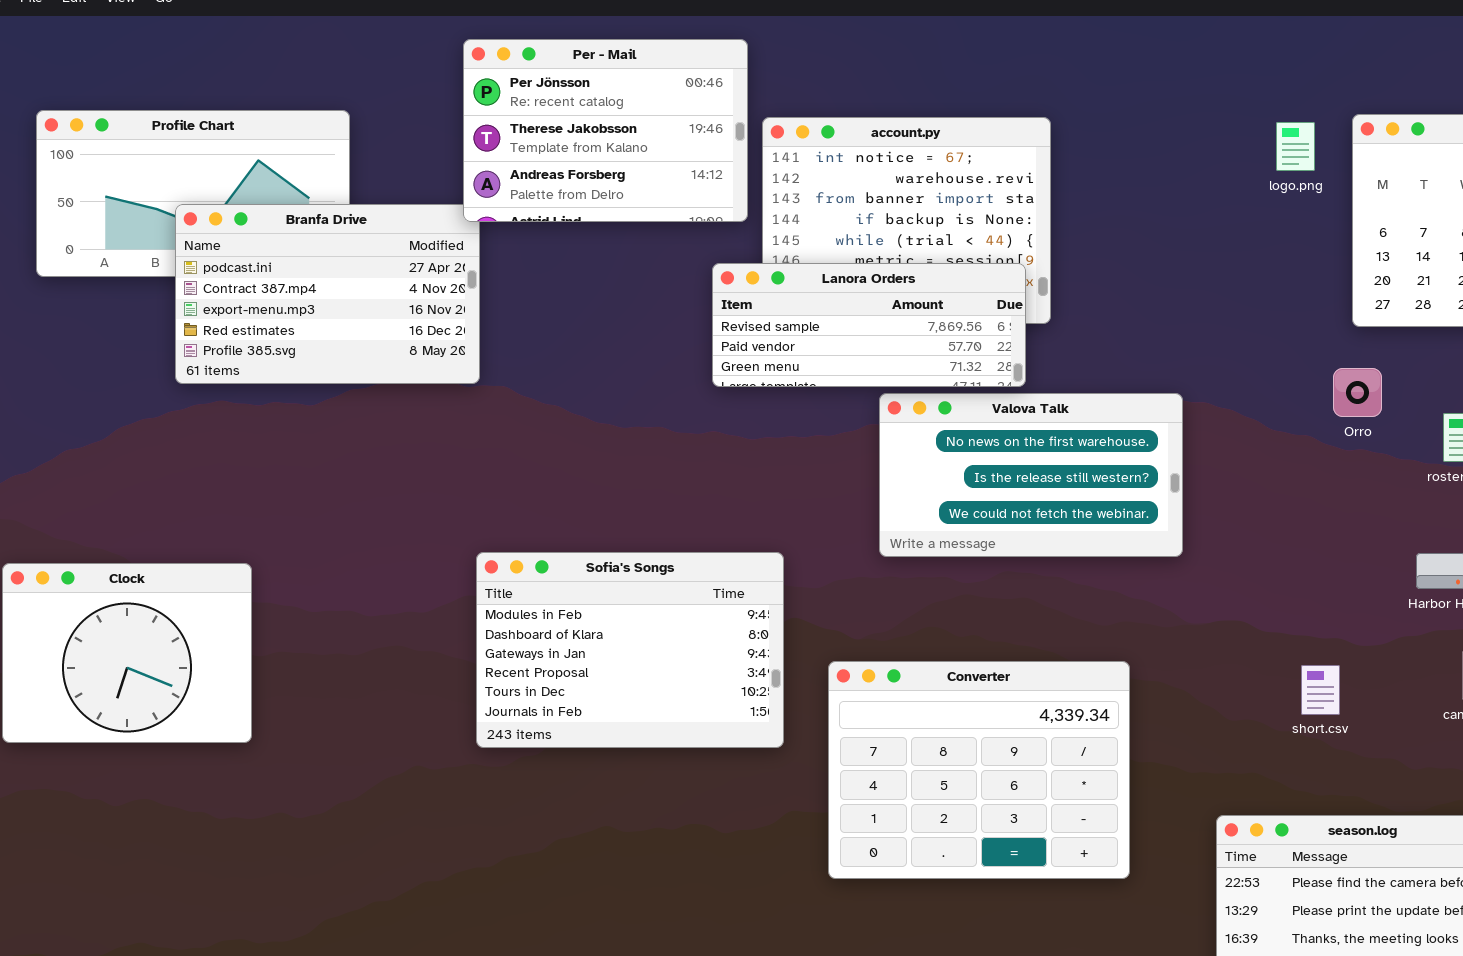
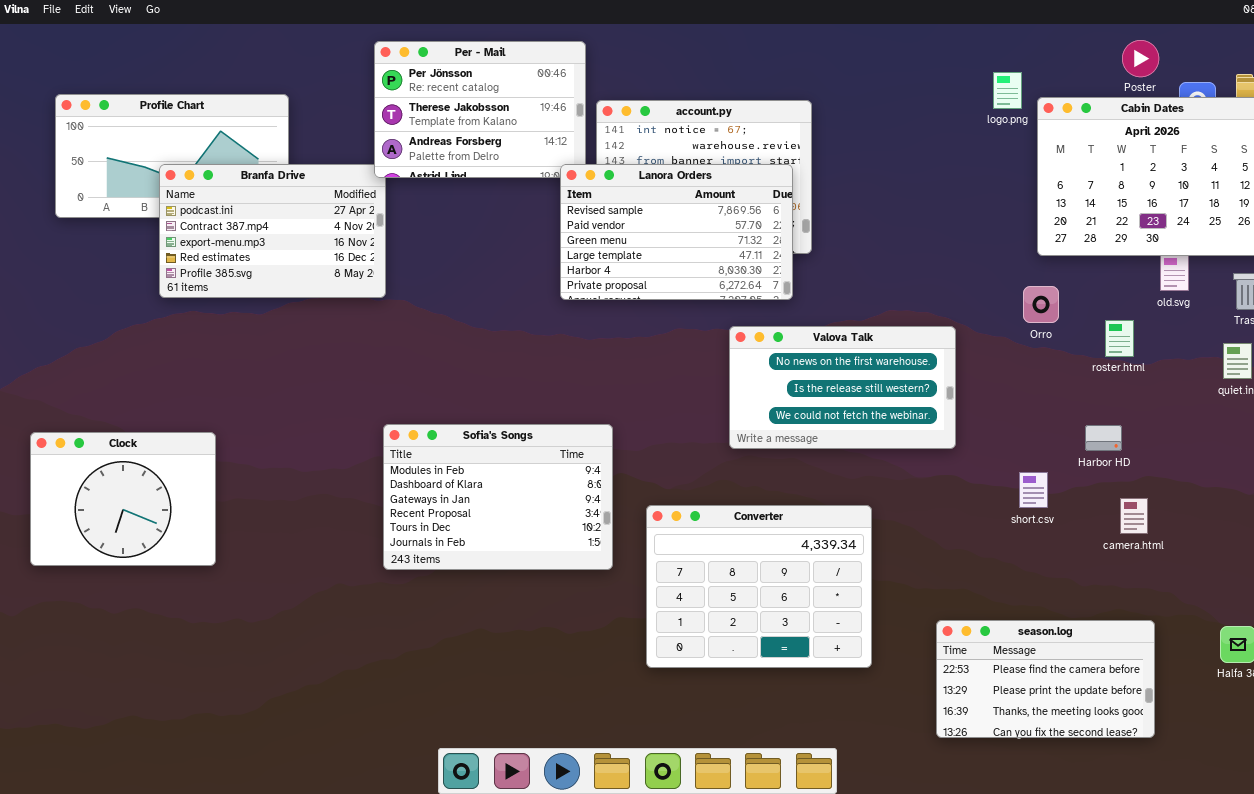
logo.png: [1276,122,1315,171] -> [993,72,1022,109], moved
Lanora Orders: [712,263,1026,387] -> [560,164,793,300], resized
Valova Talk: [879,393,1183,557] -> [729,326,956,449], moved
short.csv: [1301,665,1340,715] -> [1019,472,1048,508], moved

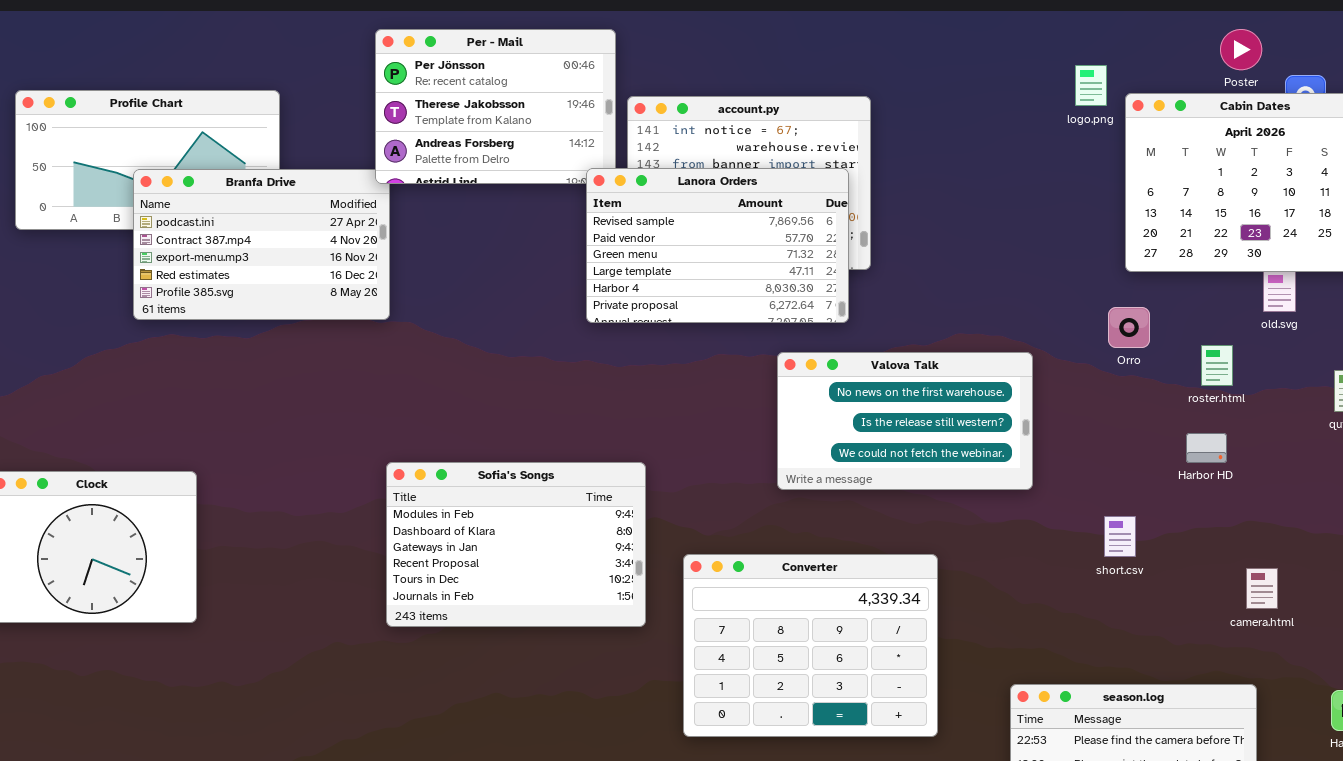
Harbor HD: [1085,425,1122,451] -> [1186,433,1227,463], moved
camera.html: [1120,498,1148,534] -> [1246,568,1278,609], moved

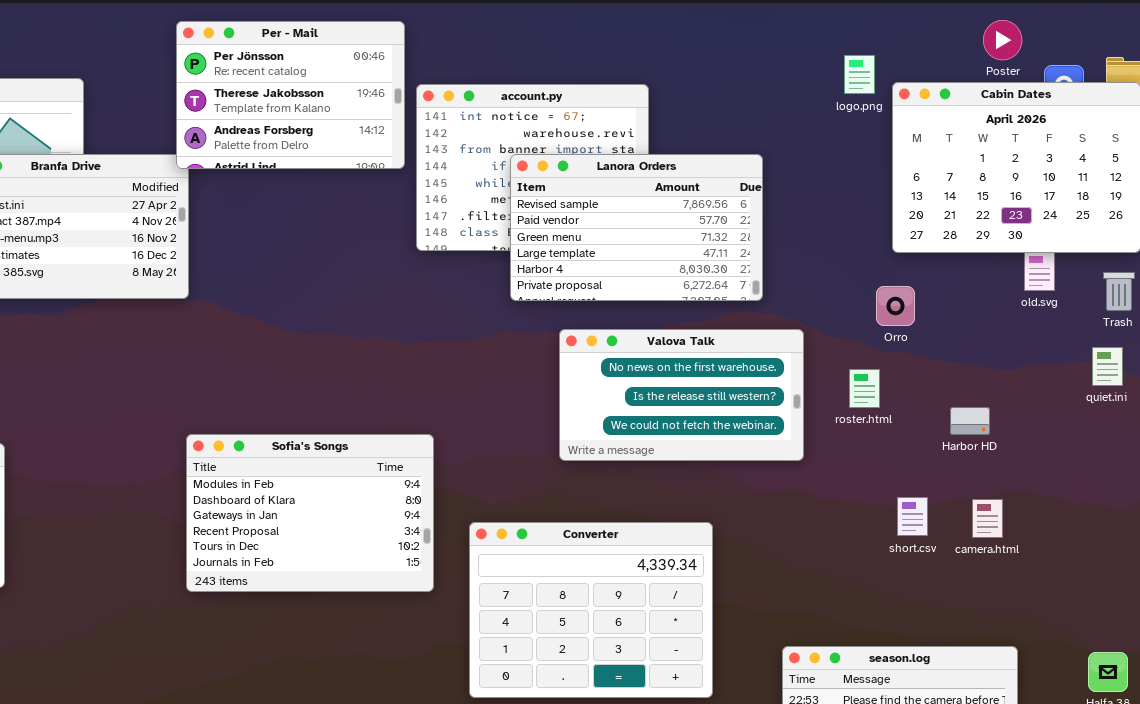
Lanora Orders: [586,168,849,323] -> [510,154,763,301], moved
roster.html: [1201,345,1233,386] -> [849,369,880,408], moved
short.csv: [1104,516,1136,557] -> [897,497,928,536], moved
camera.html: [1246,568,1278,609] -> [972,499,1003,538], moved

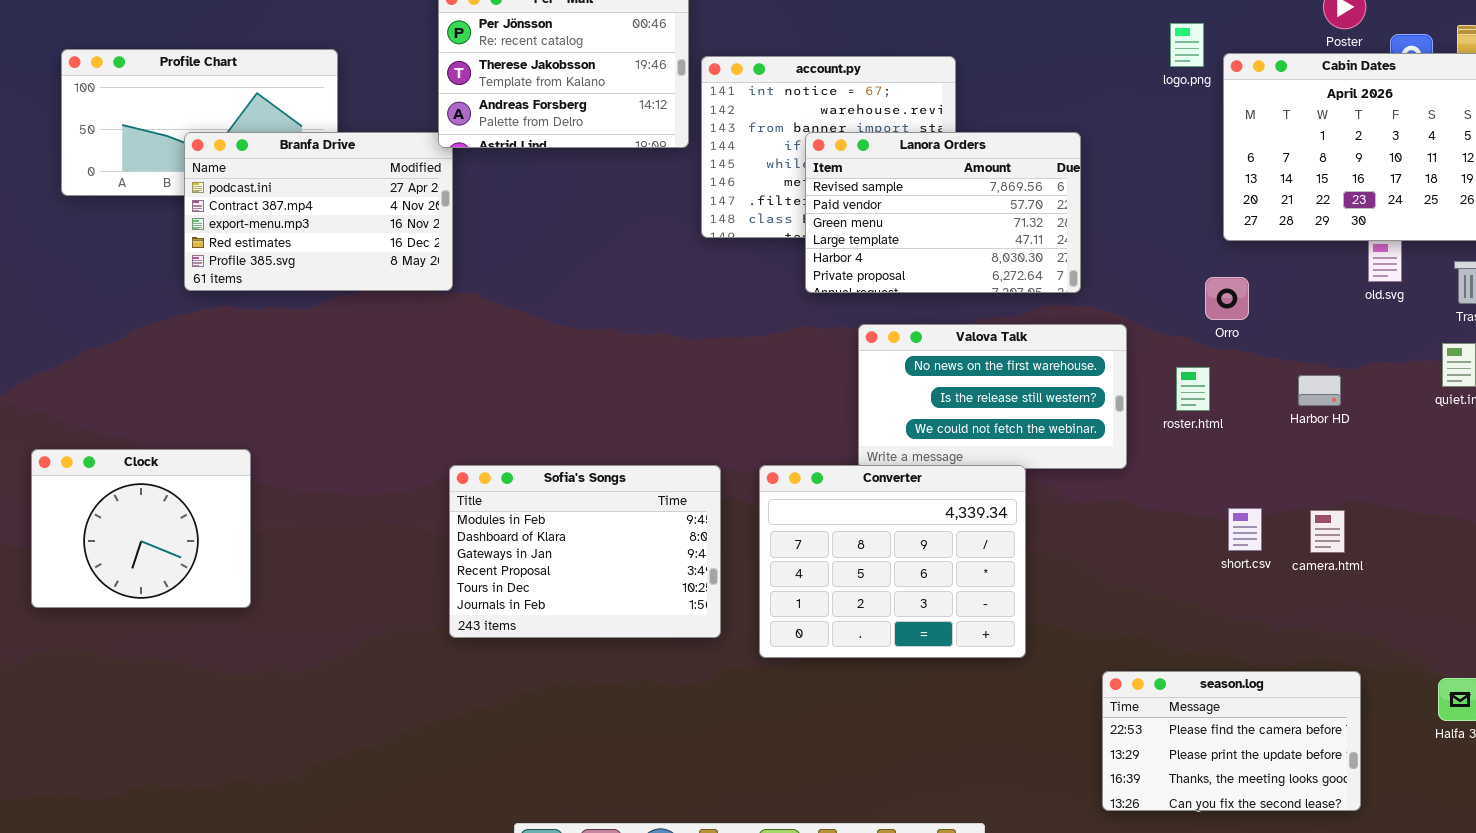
Harbor HD: [950,407,990,435] -> [1298,375,1341,406], moved
Sofia's Songs: [186,434,434,592] -> [449,465,721,638], moved
Converter: [469,522,713,698] -> [759,465,1026,658], moved

